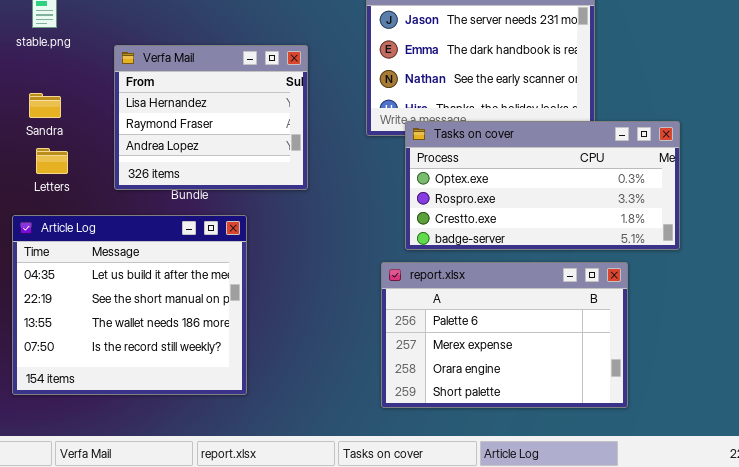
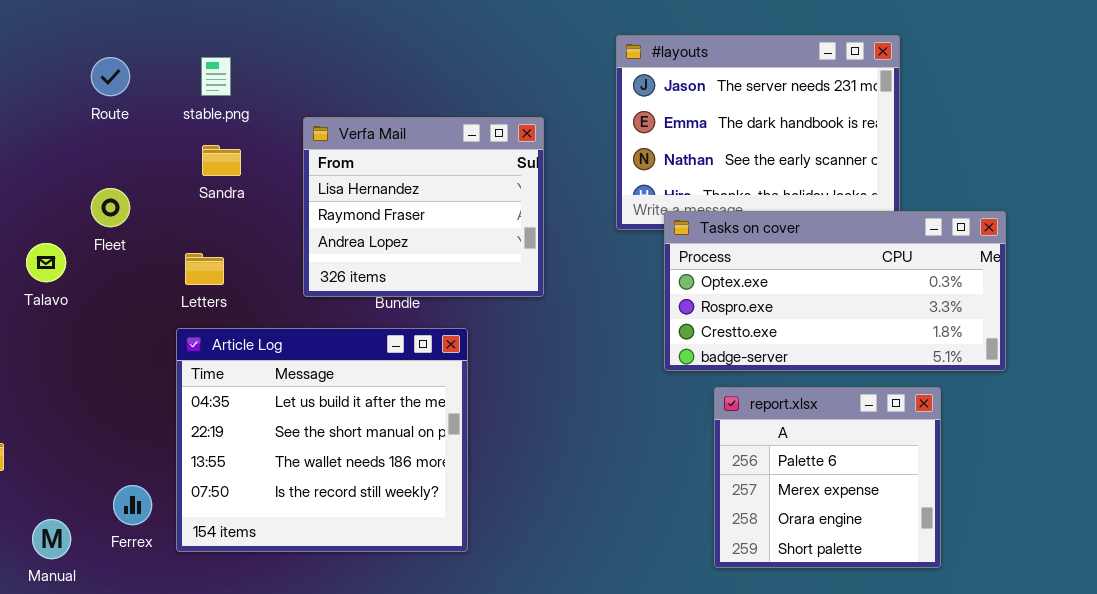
Sandra: [29,93,61,118] -> [202,145,241,176], moved
Letters: [36,148,68,174] -> [185,253,224,285], moved
report.xlsx: [381,262,628,408] -> [714,387,941,568], resized

